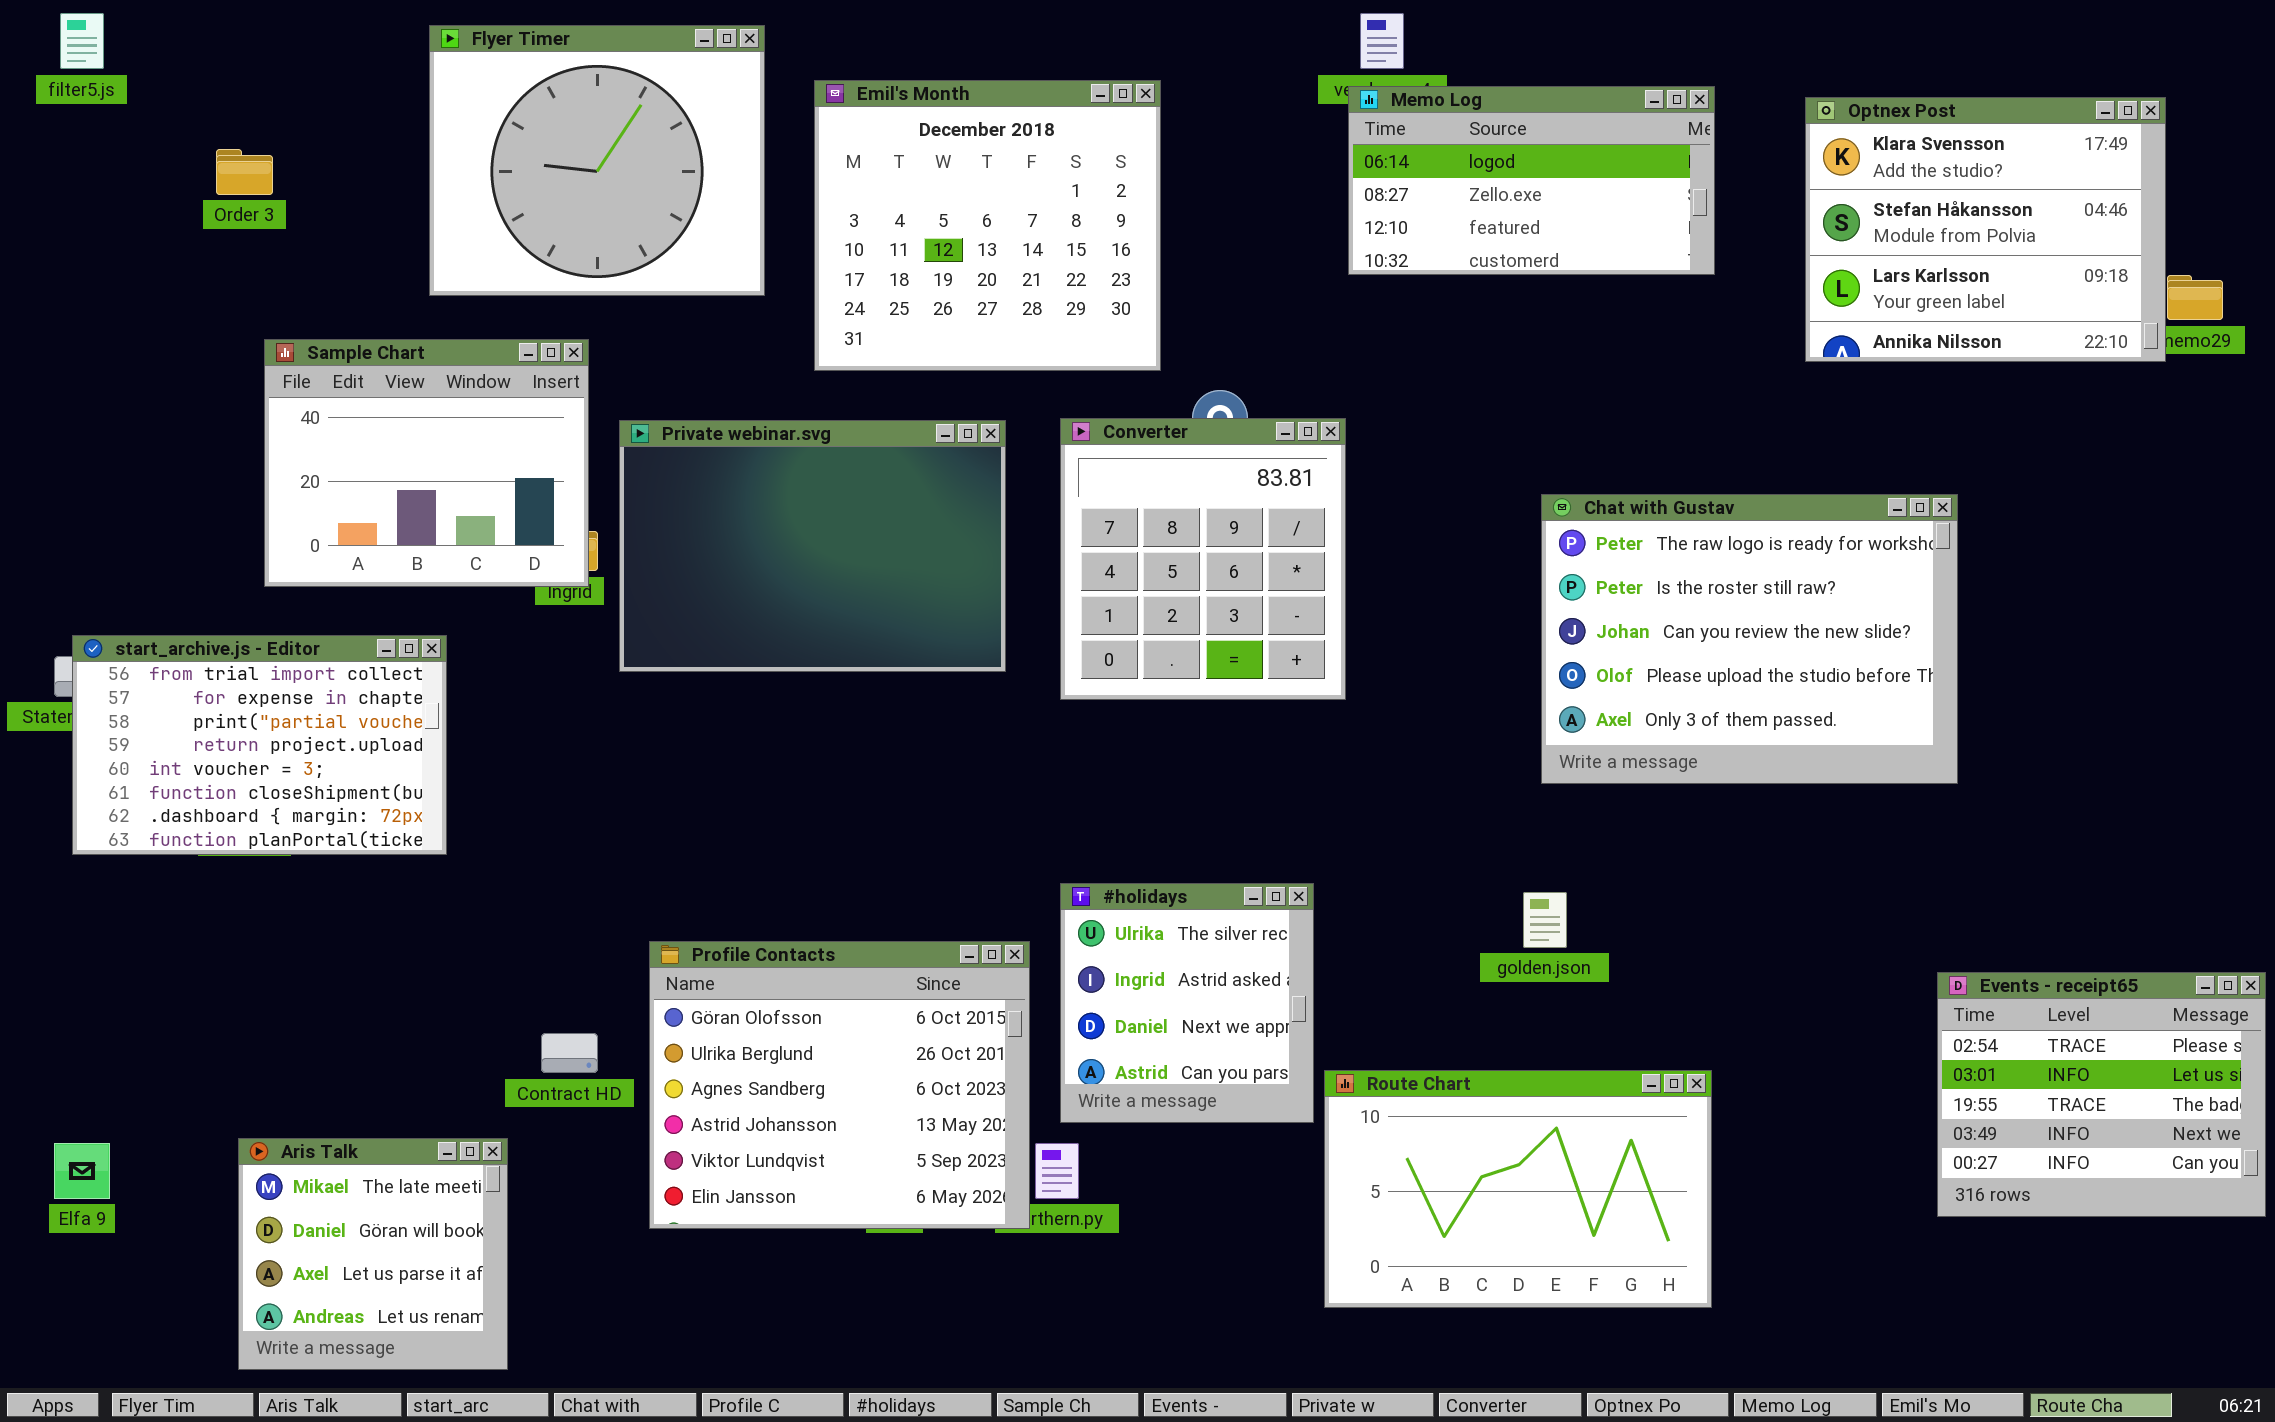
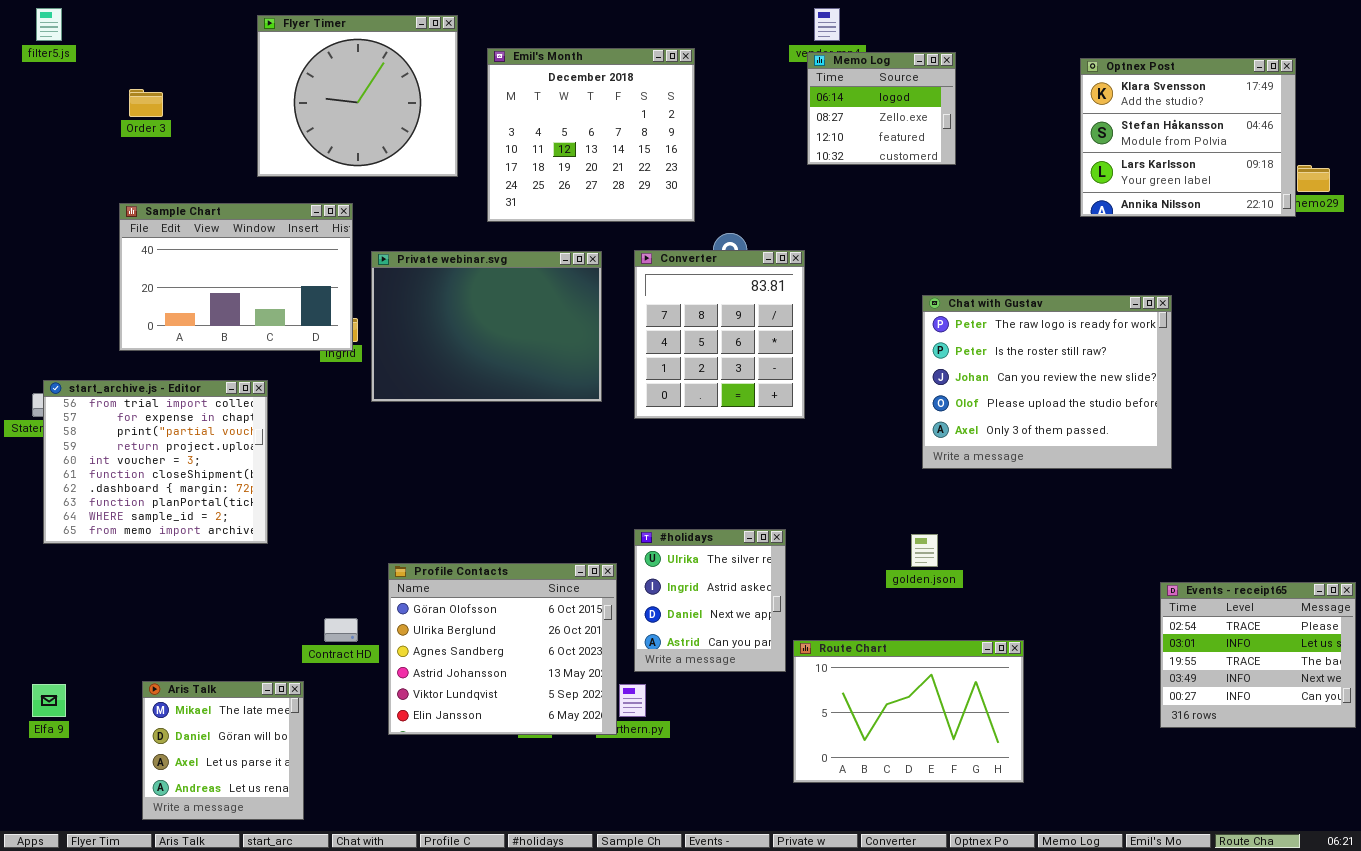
Memo Log: [1348,86,1715,275] -> [807,52,956,165], resized
Sample Chart: [264,339,589,587] -> [119,203,353,351], resized
start_archive.js - Editor: [72,635,447,855] -> [43,380,268,544], resized

